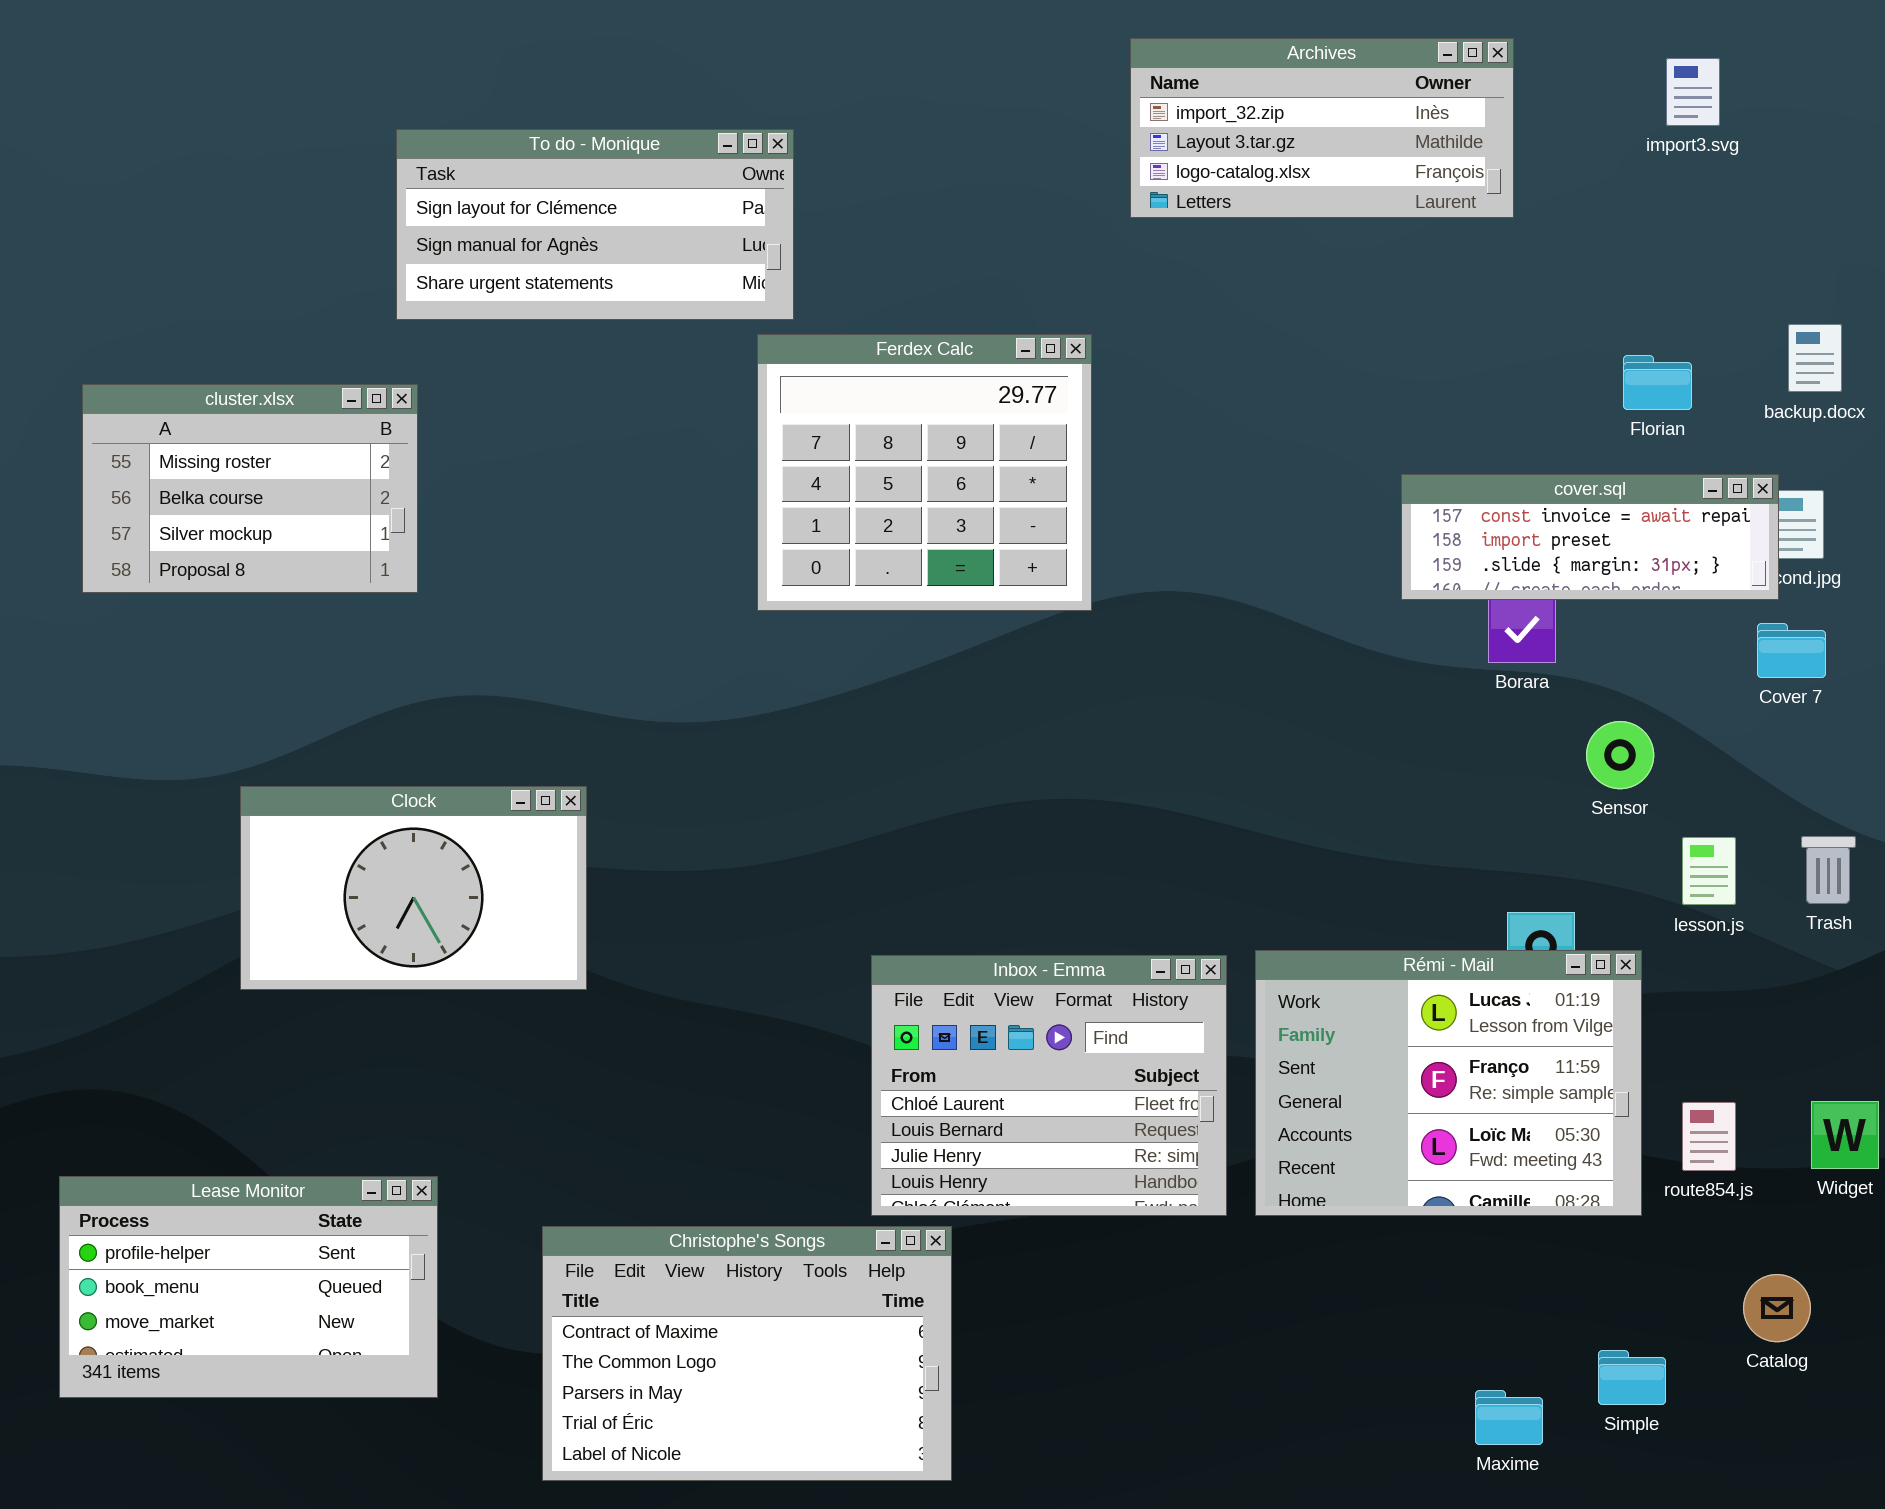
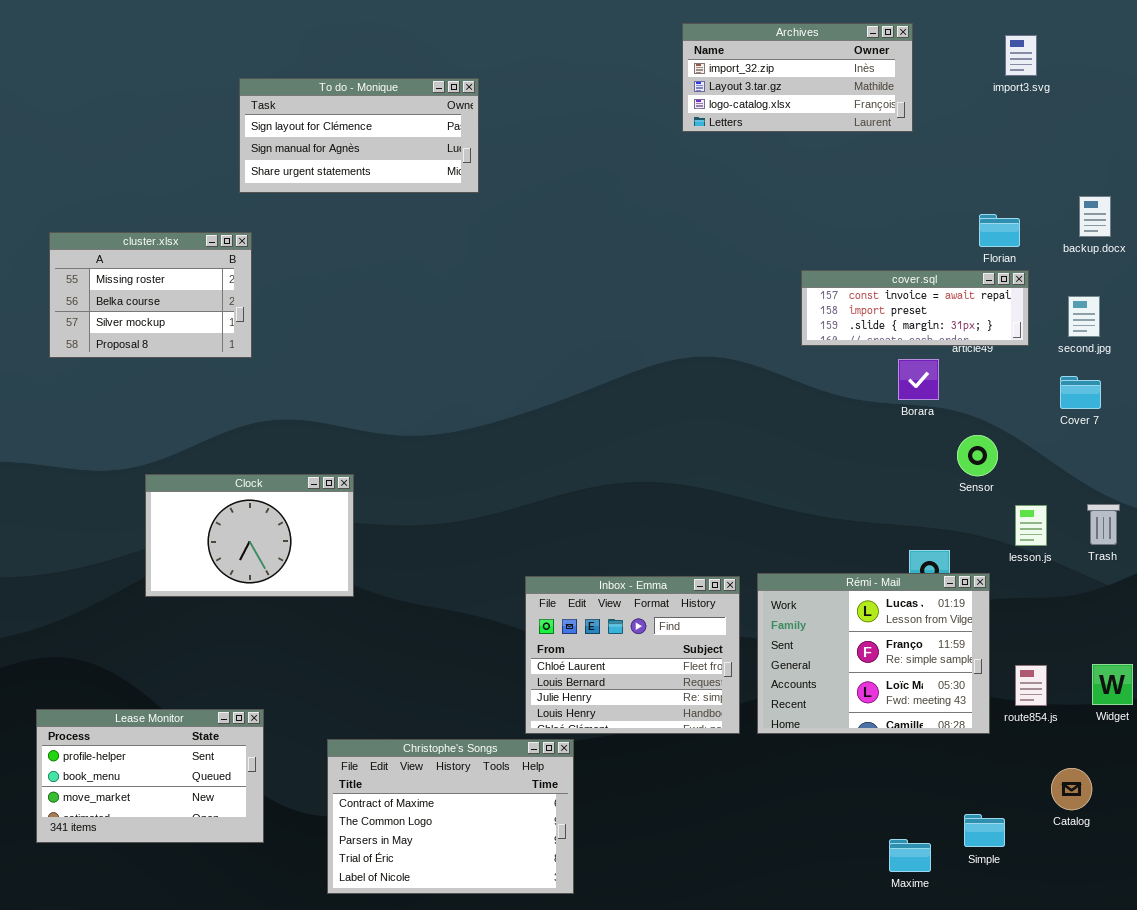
Ferdex Calc: [757,334,1092,611] -> none, closed
cover.sql: [1401,474,1779,600] -> [801,270,1029,346], moved

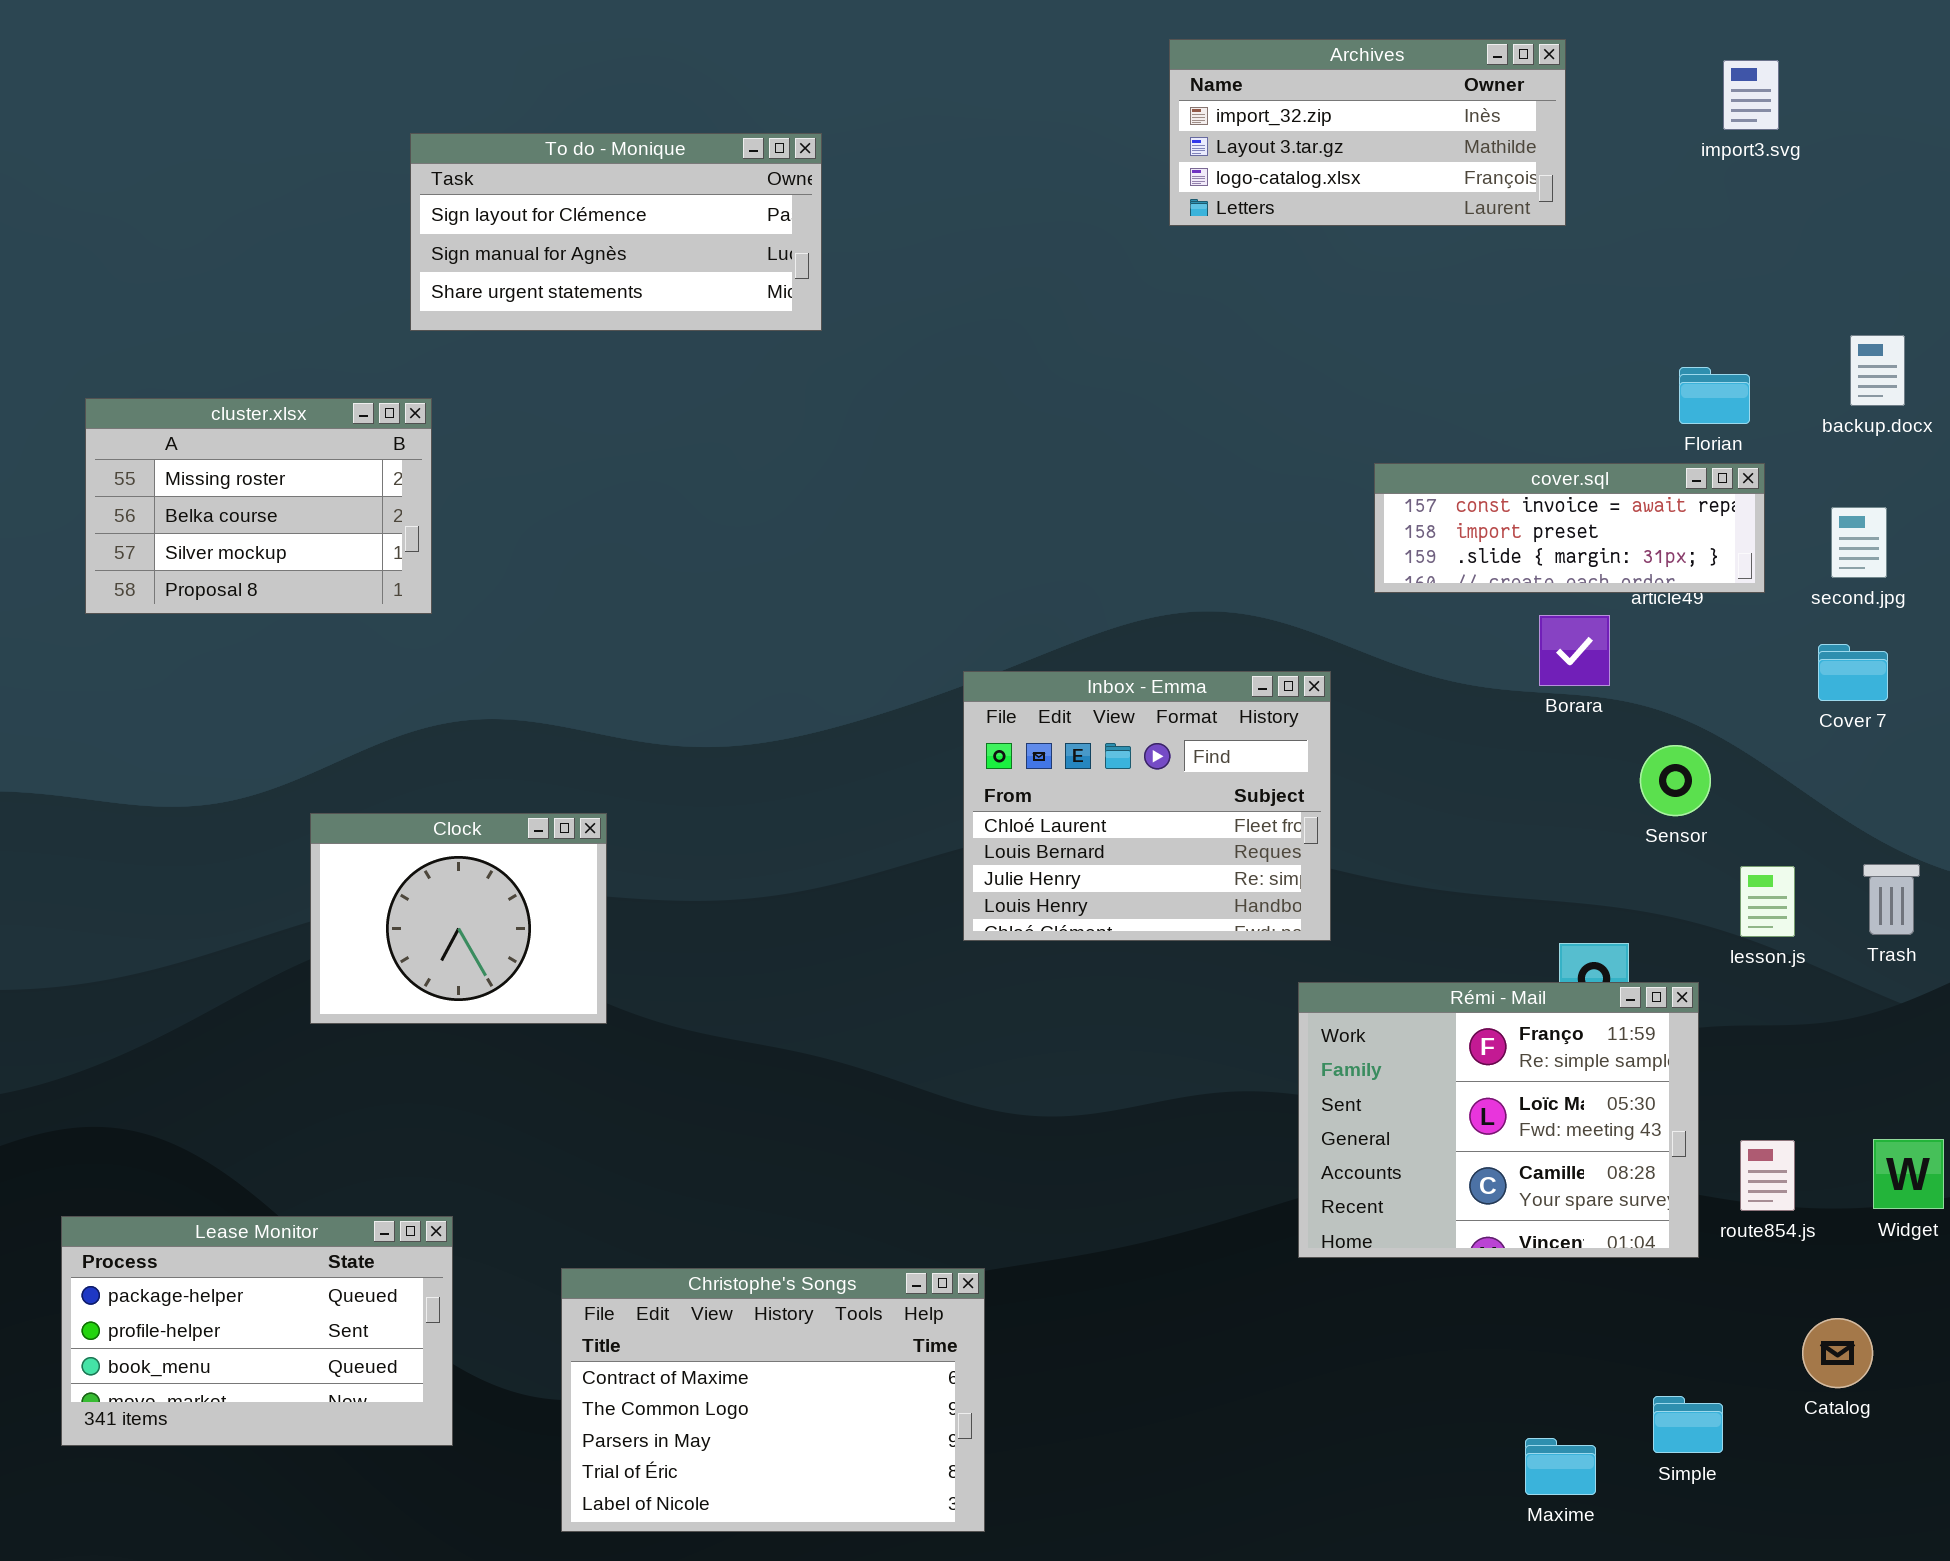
Clock: [145,474,354,597] -> [310,813,607,1024], resized
Rémi - Mail: [757,573,990,734] -> [1298,982,1699,1258], scrolled down 1 row
Inbox - Emma: [525,576,740,734] -> [963,671,1331,941], moved
Lease Monitor: [36,709,264,843] -> [61,1216,453,1446], scrolled up 1 row

